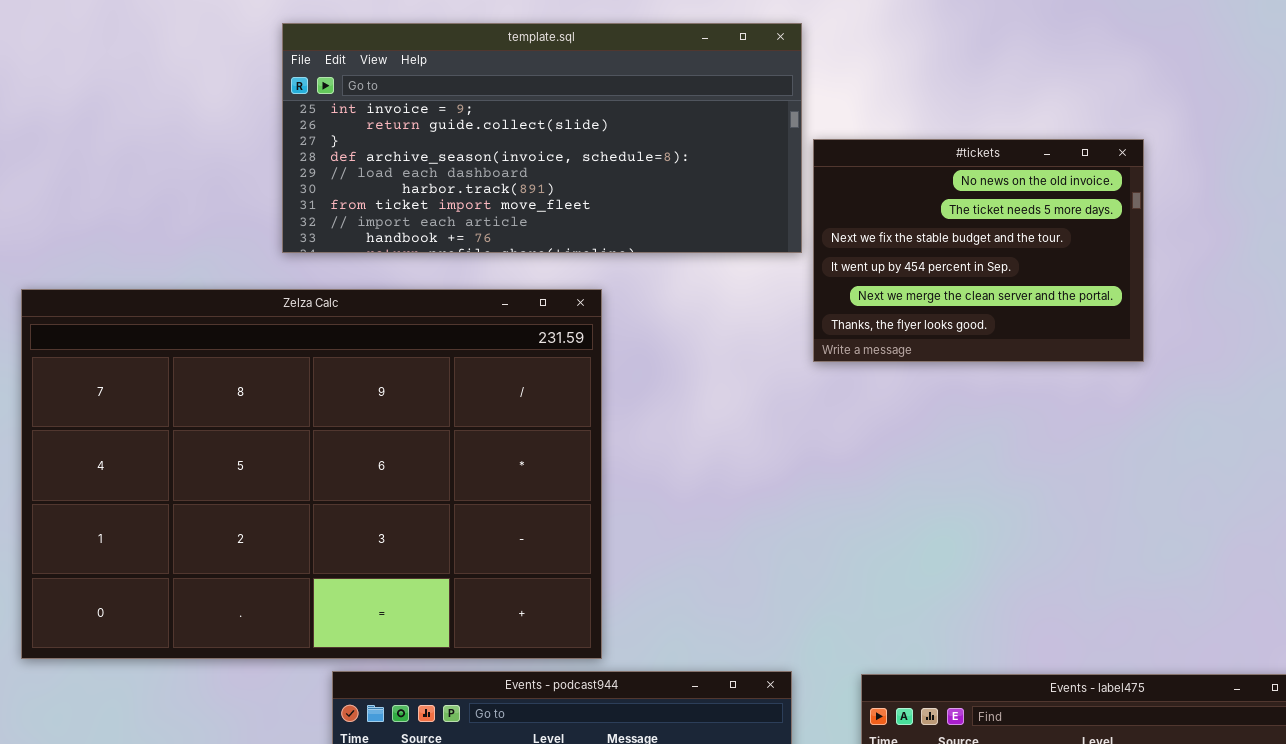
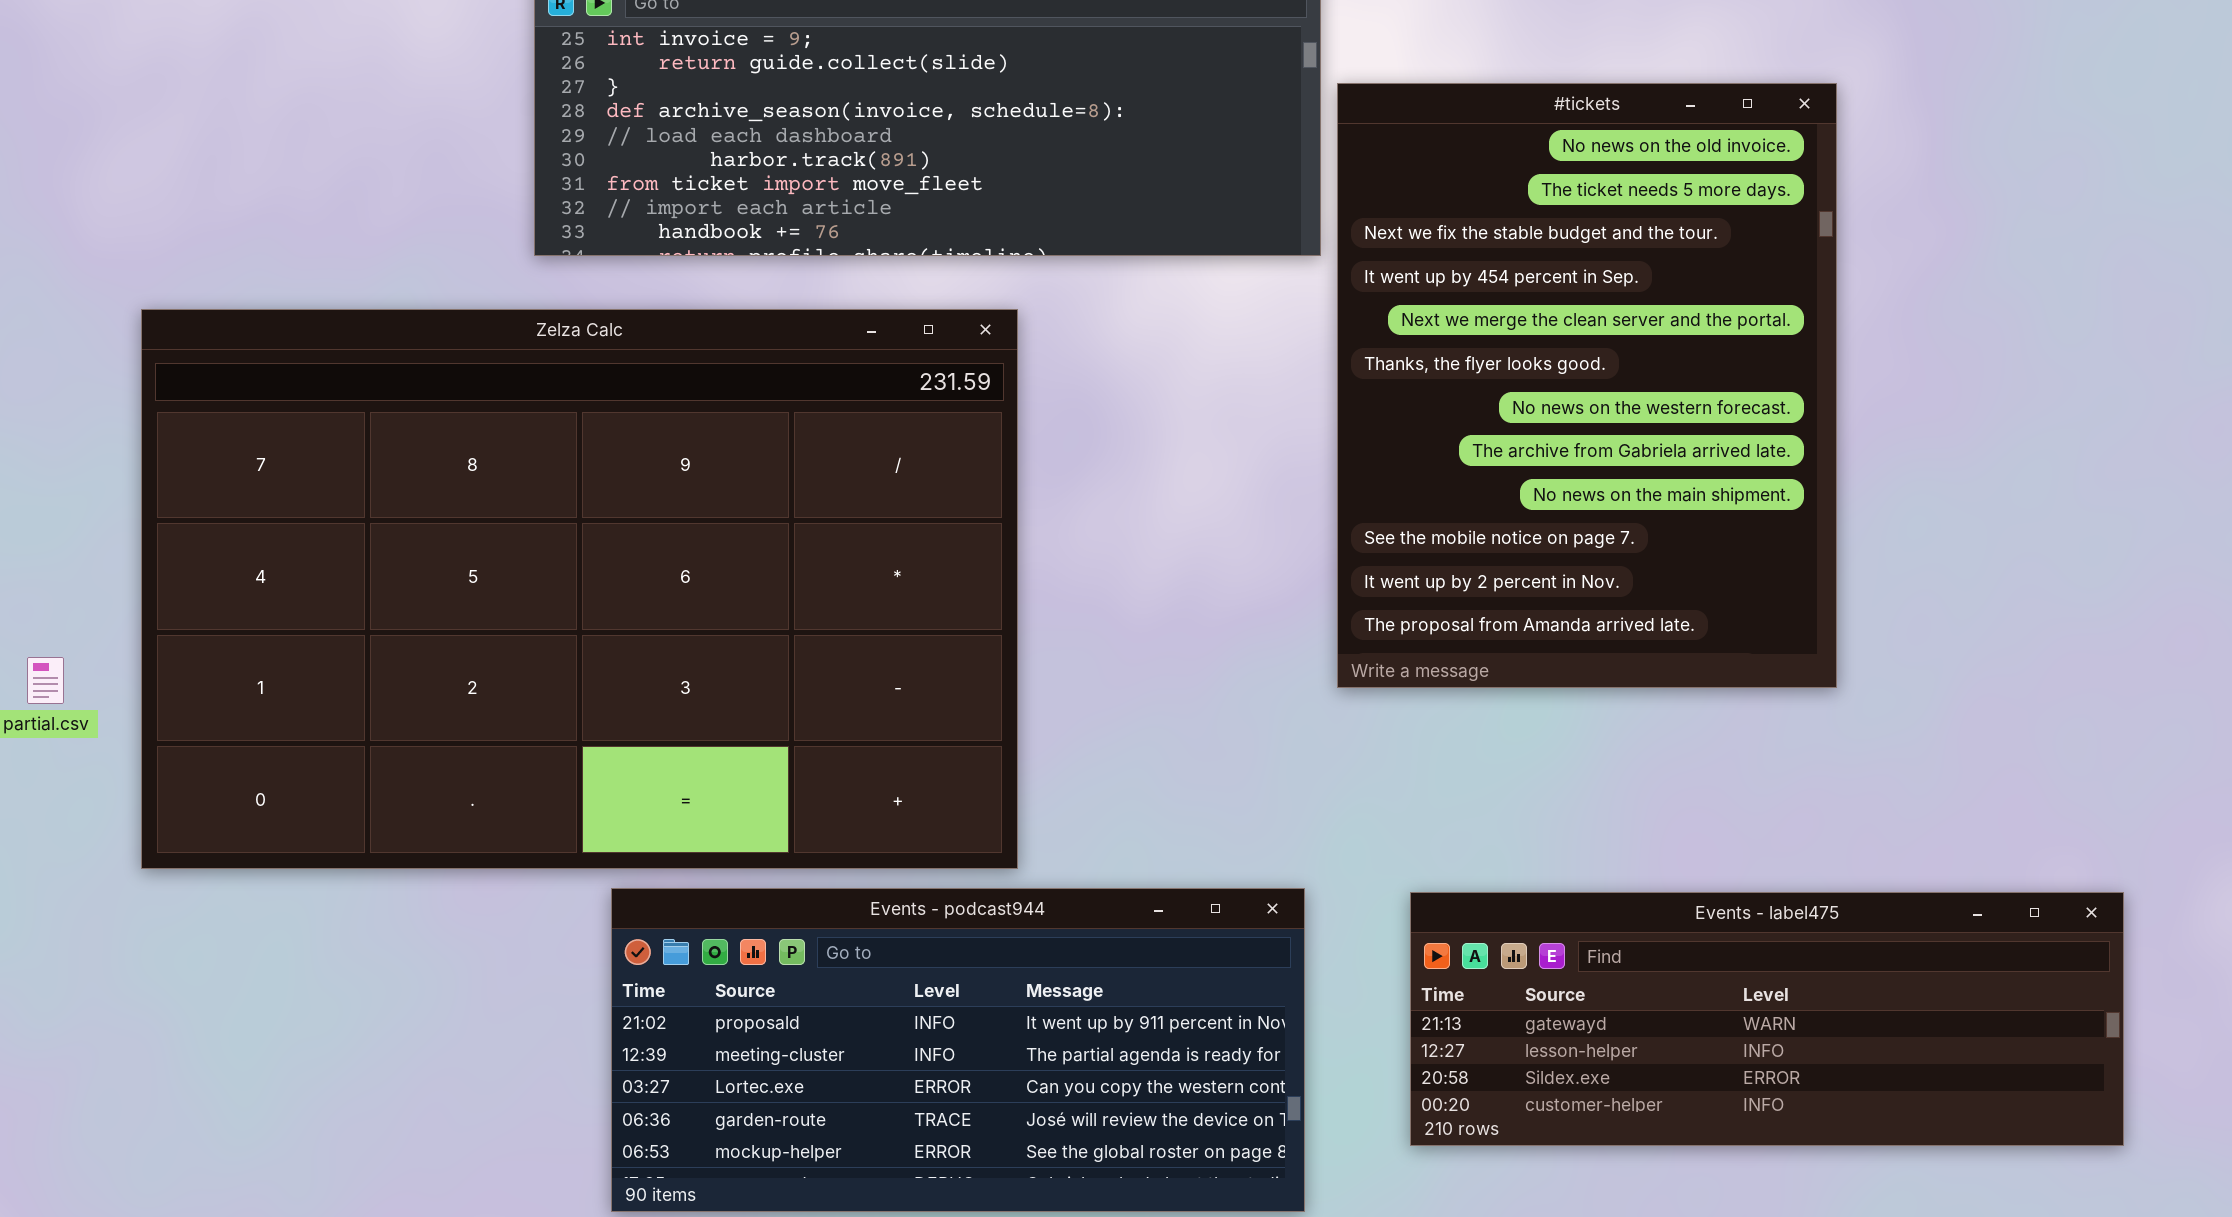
#tickets: [813,139,1144,362] -> [1337,83,1837,688], resized

